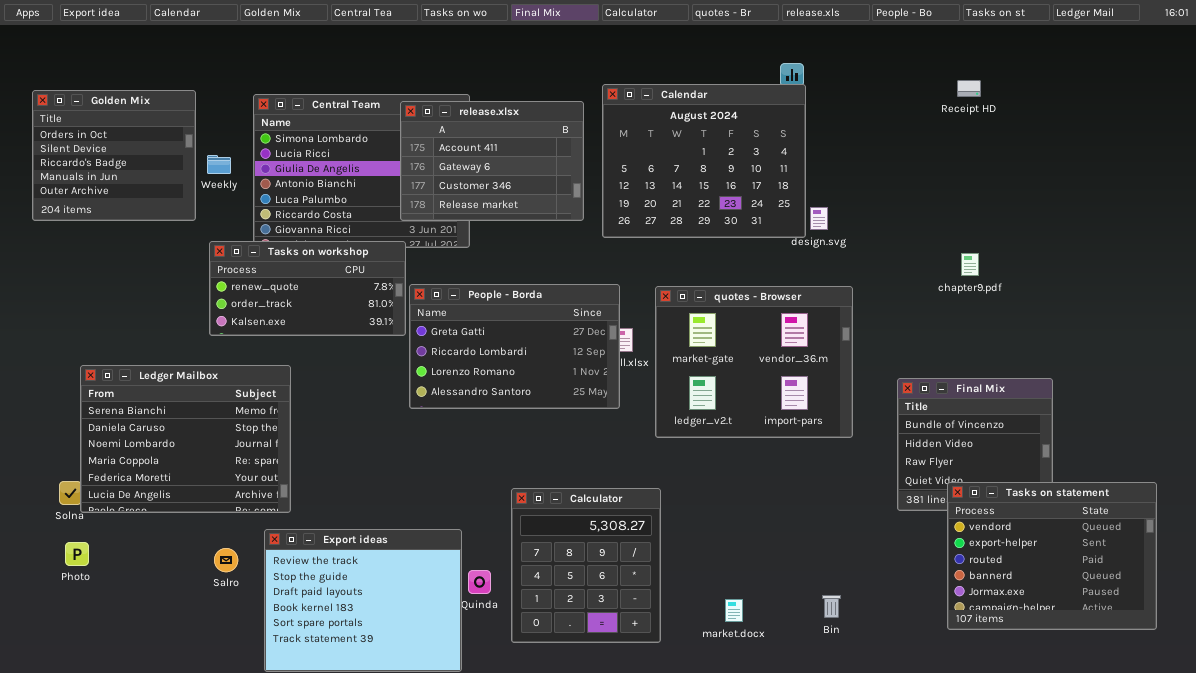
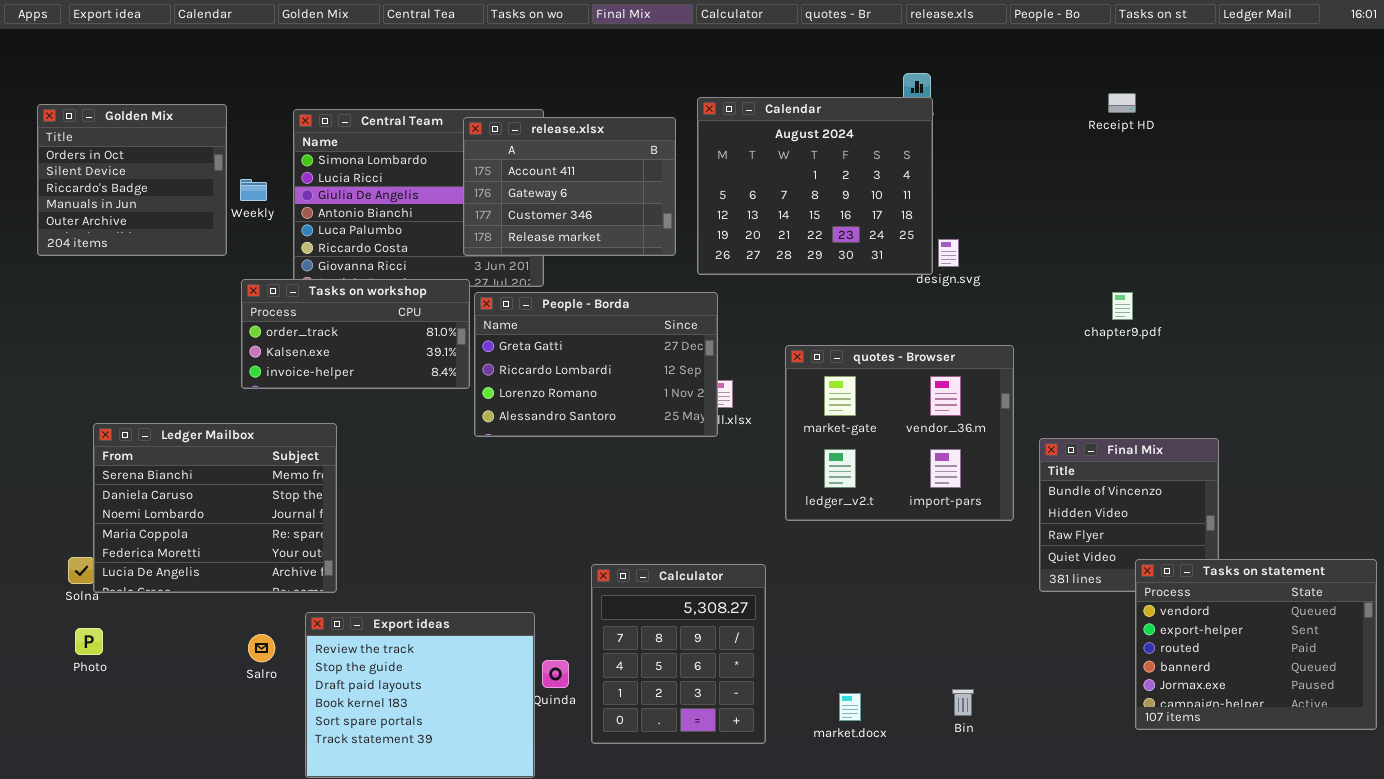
Tasks on workshop: [209,241,406,336] -> [241,279,470,389], scrolled down 1 row
People - Borda: [409,284,620,409] -> [474,292,718,437], moved
quotes - Browser: [655,286,853,438] -> [785,345,1014,521], moved
Tasks on statement: [947,482,1157,630] -> [1135,559,1377,730], moved

